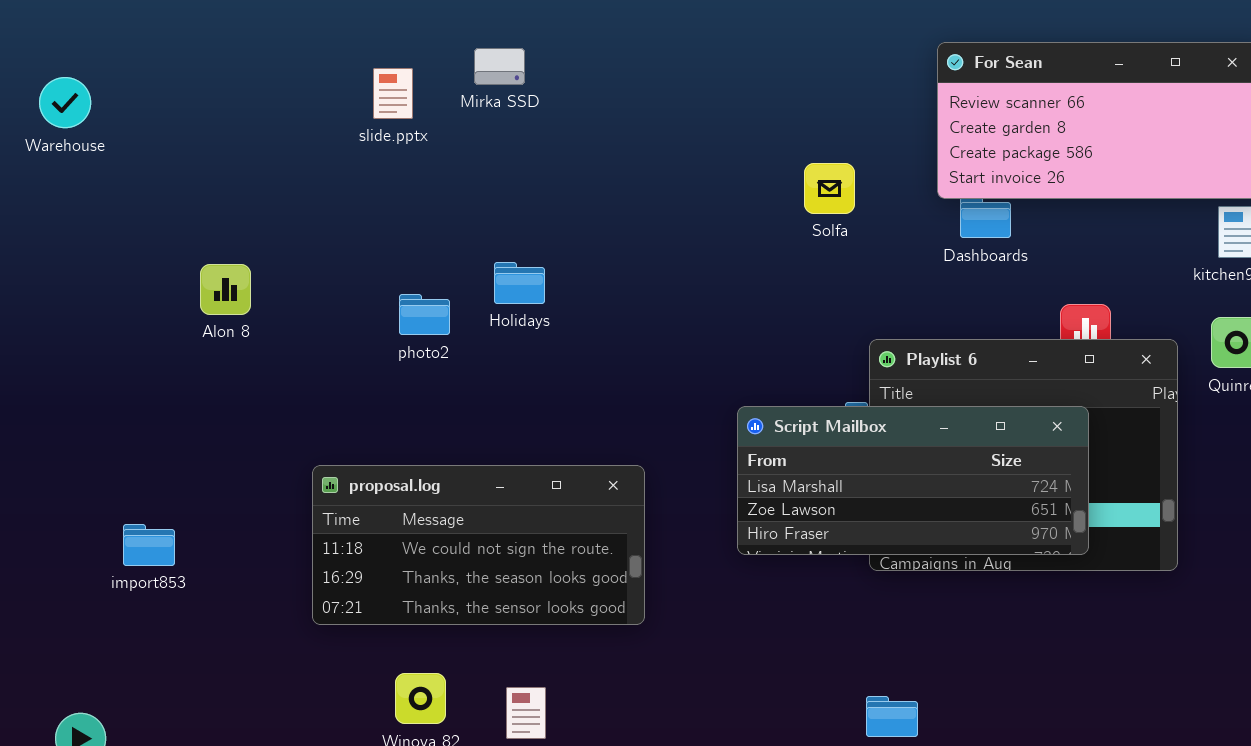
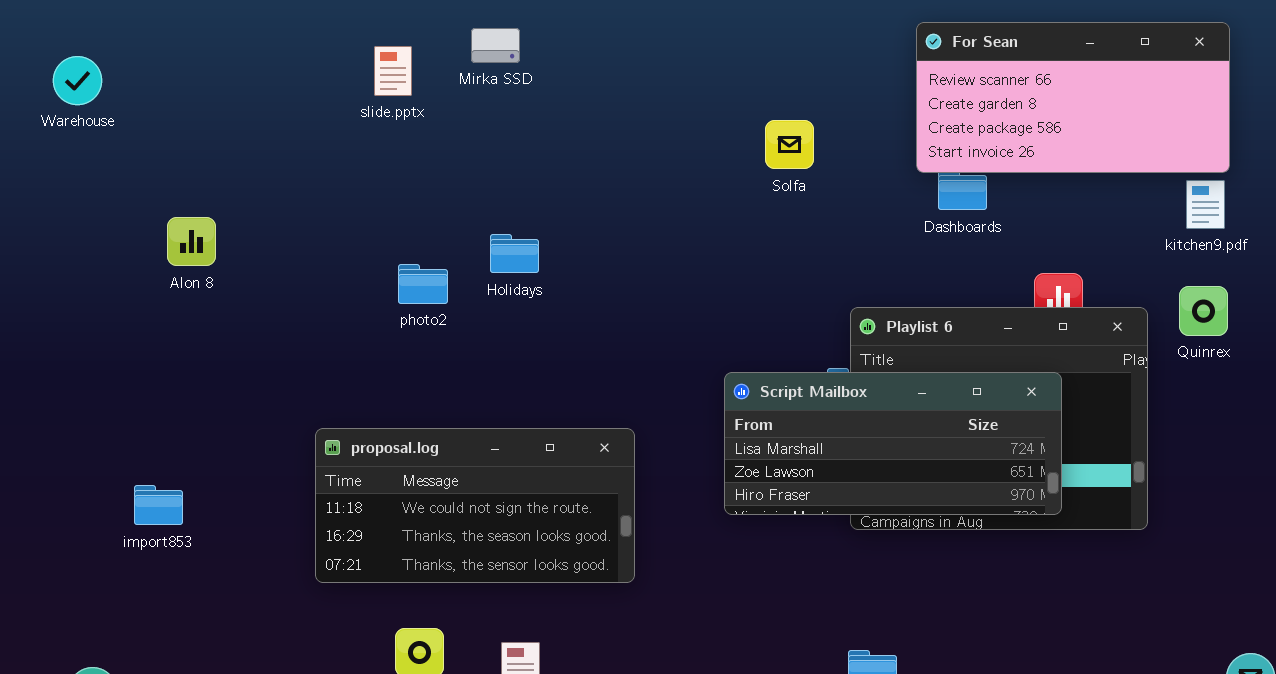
Solfa: [804,163,855,214] -> [765,120,814,169], moved
Alon 8: [200,264,251,315] -> [167,217,216,266], moved

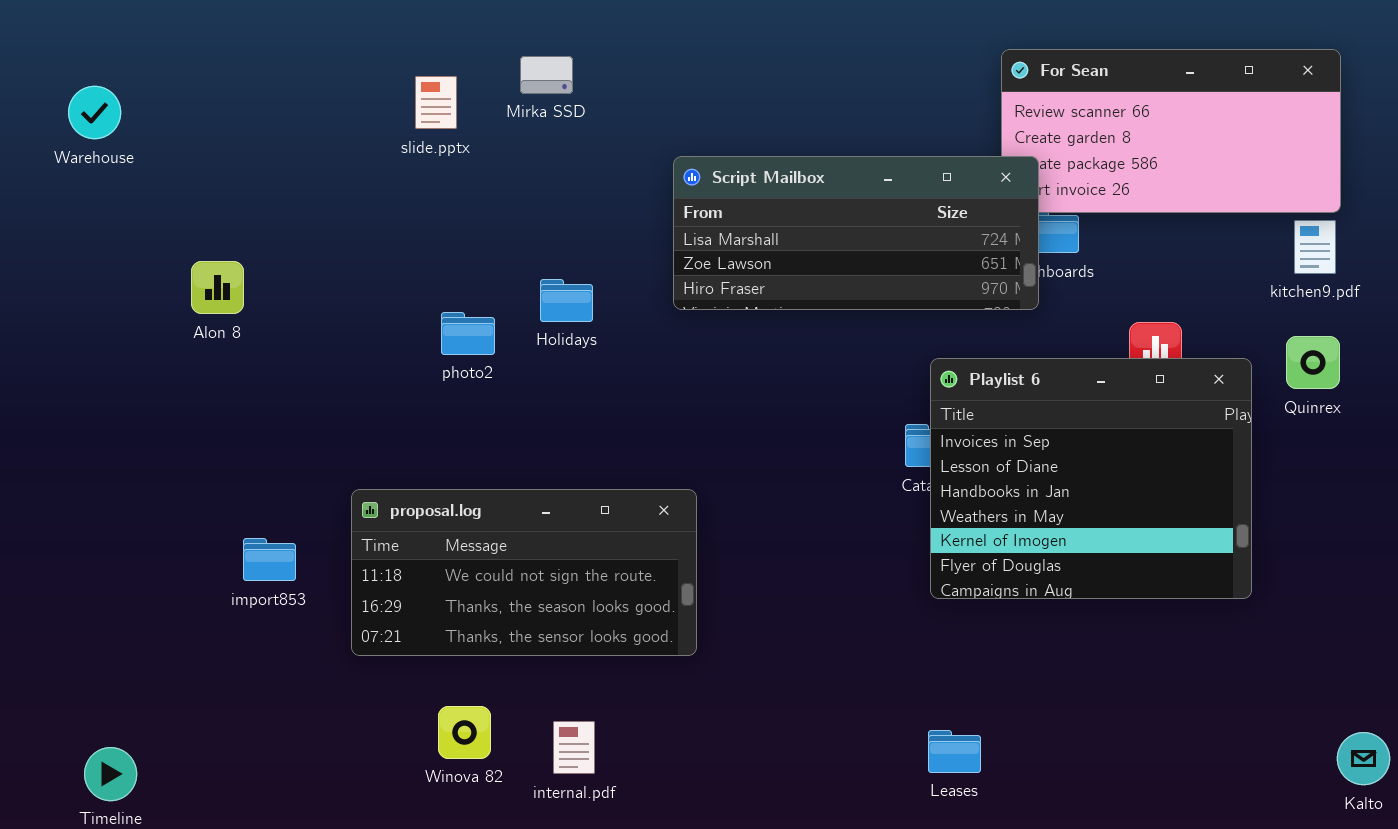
Script Mailbox: [724,372,1062,515] -> [673,156,1039,310], moved
import853: [134,485,183,525] -> [243,538,296,581], moved

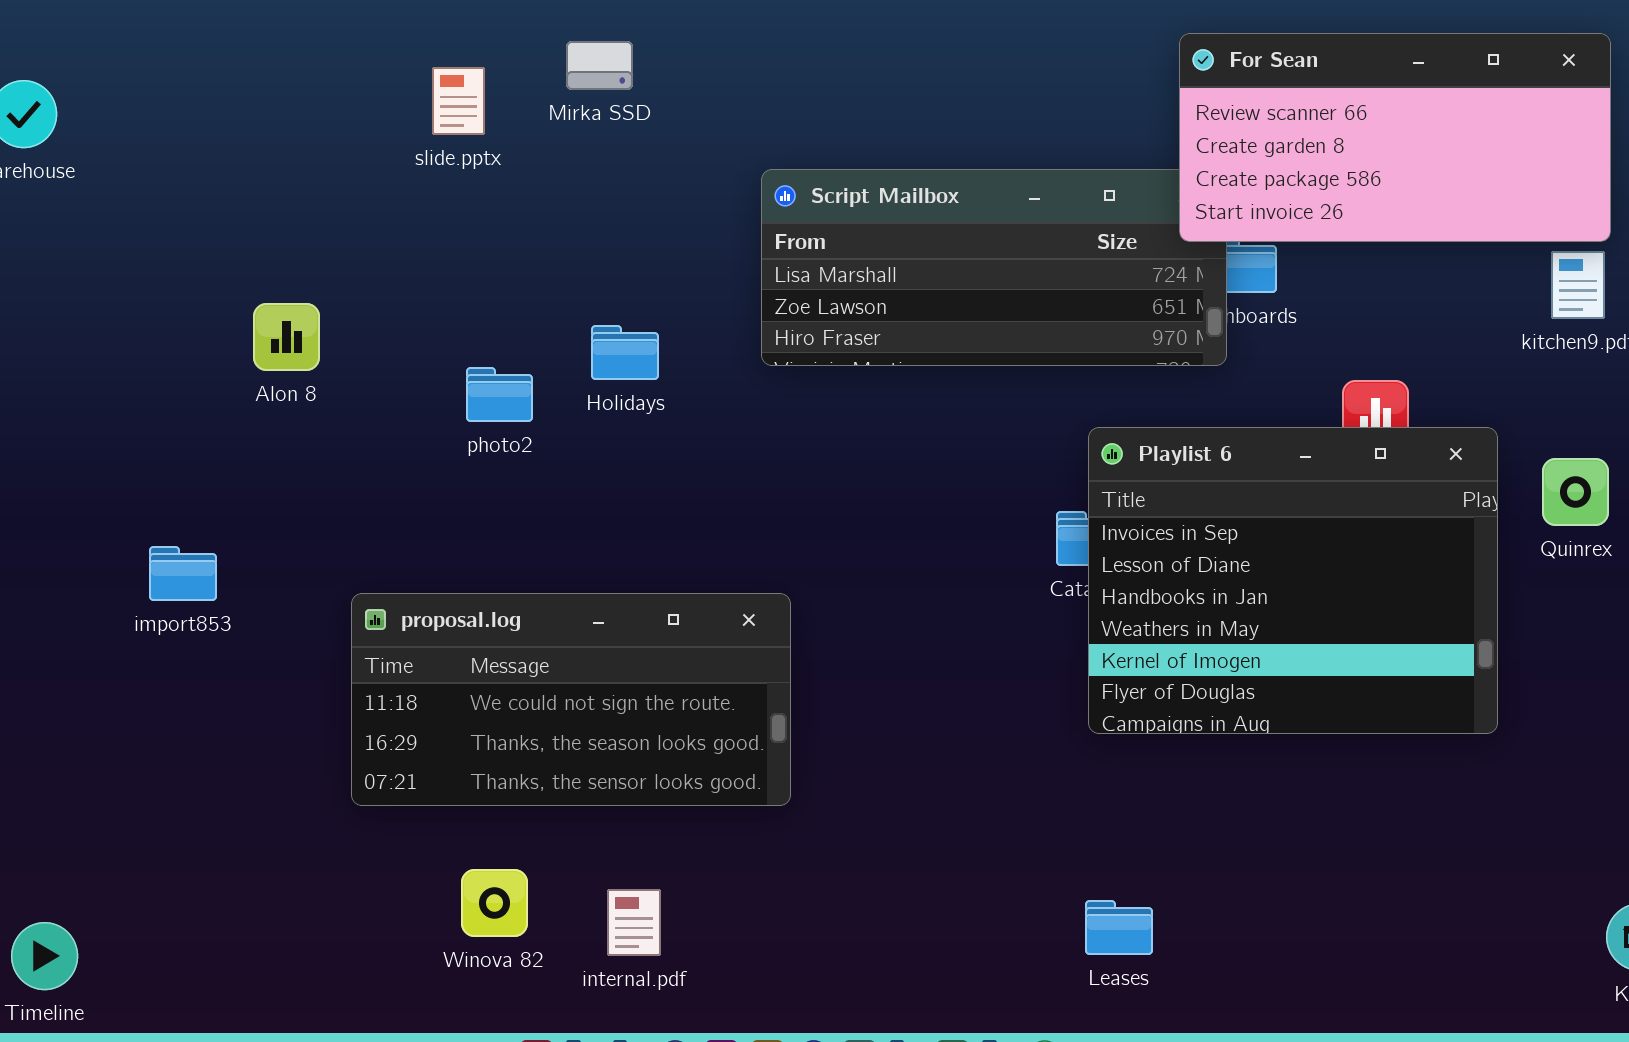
For Sean: [1001,49,1341,213] -> [1179,33,1611,242], raised
Alon 8: [191,261,244,314] -> [253,303,320,371], moved
Quinrex: [1286,336,1340,389] -> [1542,458,1609,526], moved
import853: [243,538,296,581] -> [149,546,217,601], moved

